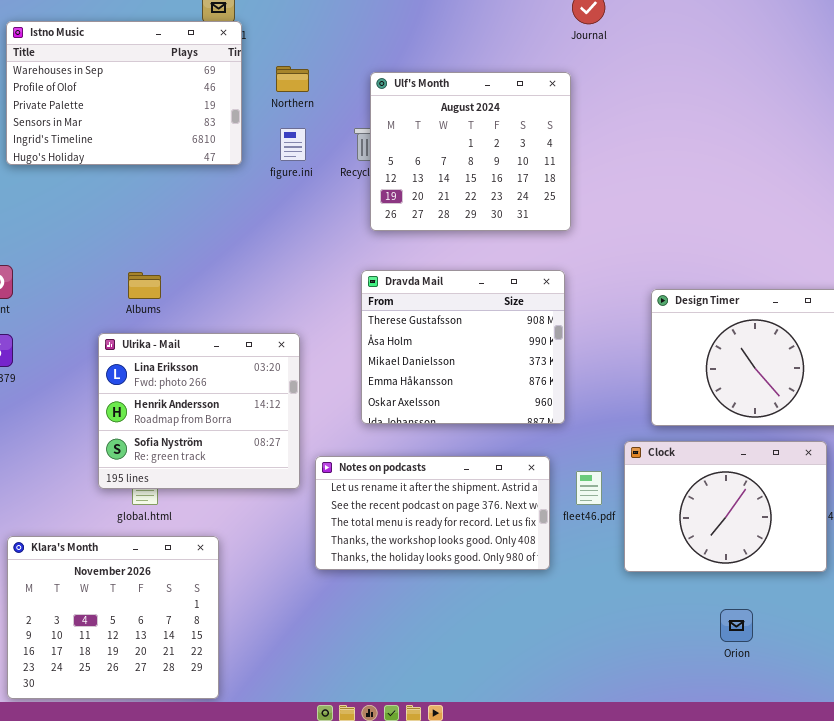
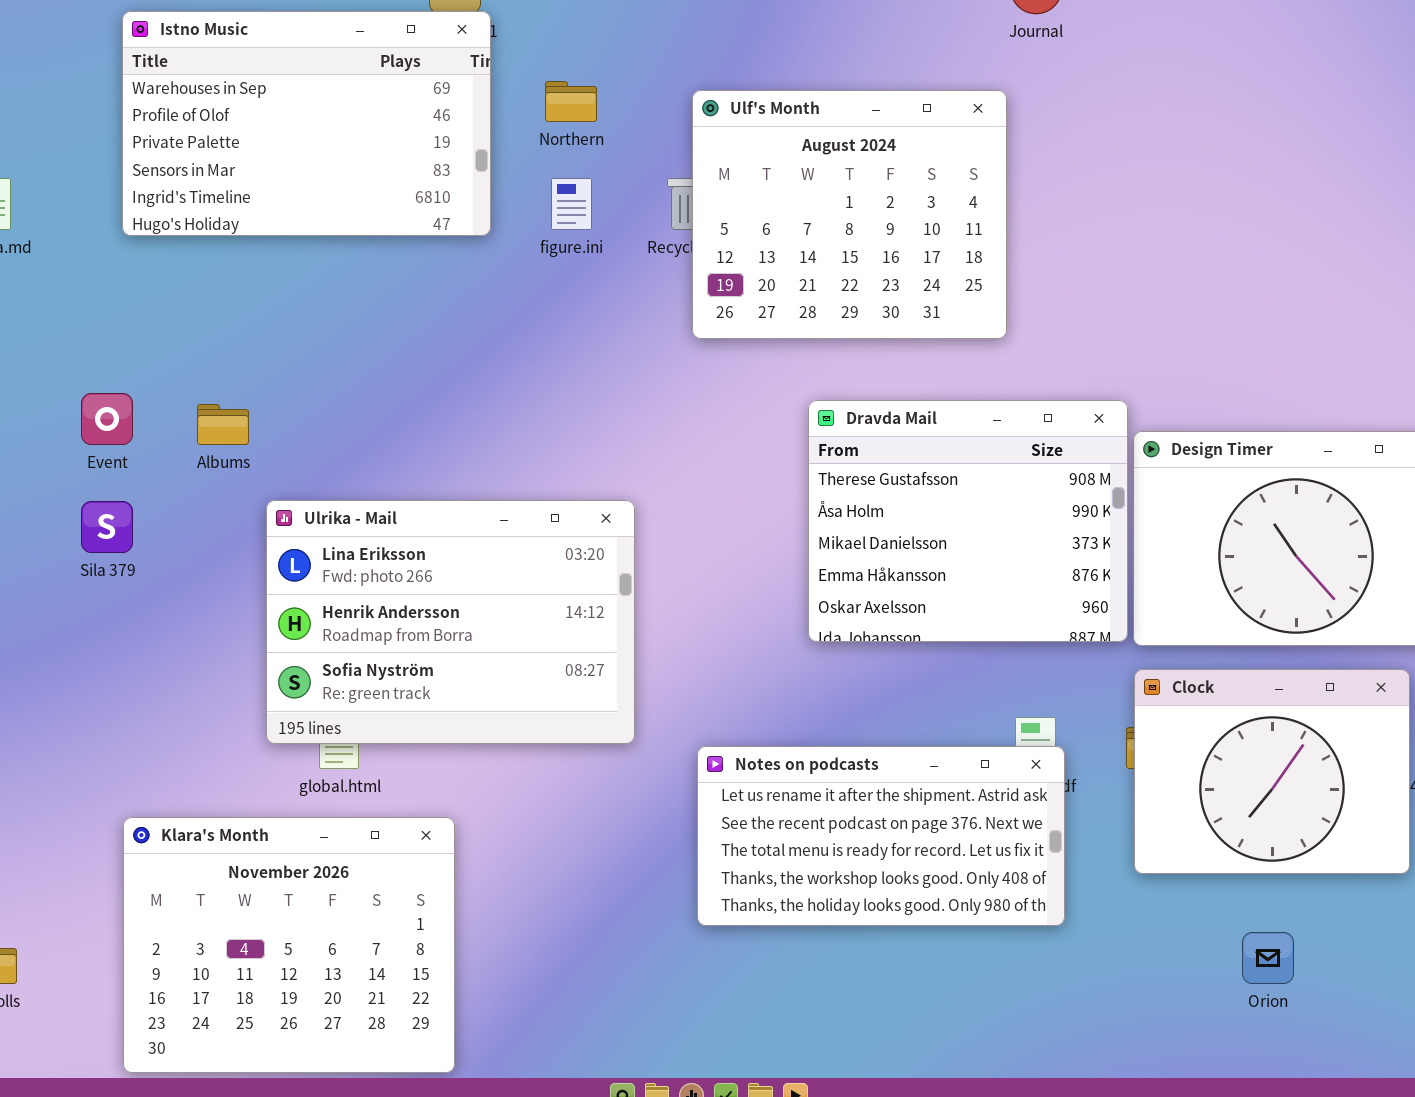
Dravda Mail: [361,270,565,424] -> [808,400,1128,642], moved
Albums: [128,272,161,299] -> [197,404,249,445], moved
Ulrika - Mail: [98,333,300,489] -> [266,500,635,744], resized
Clock: [624,441,827,572] -> [1134,669,1410,874], resized
Notes on podcasts: [315,456,550,570] -> [697,746,1065,926], moved

